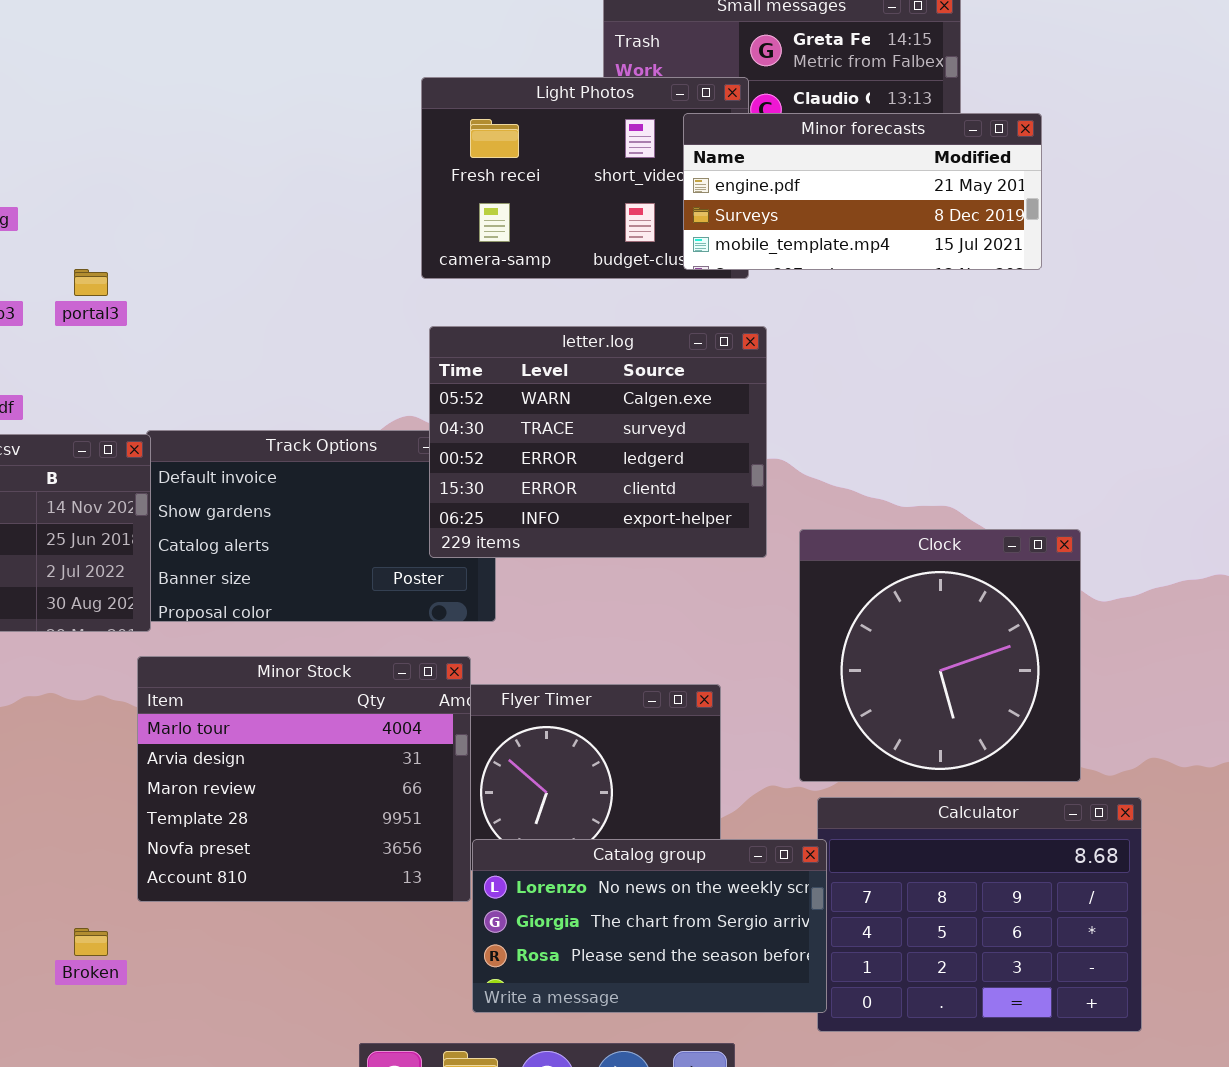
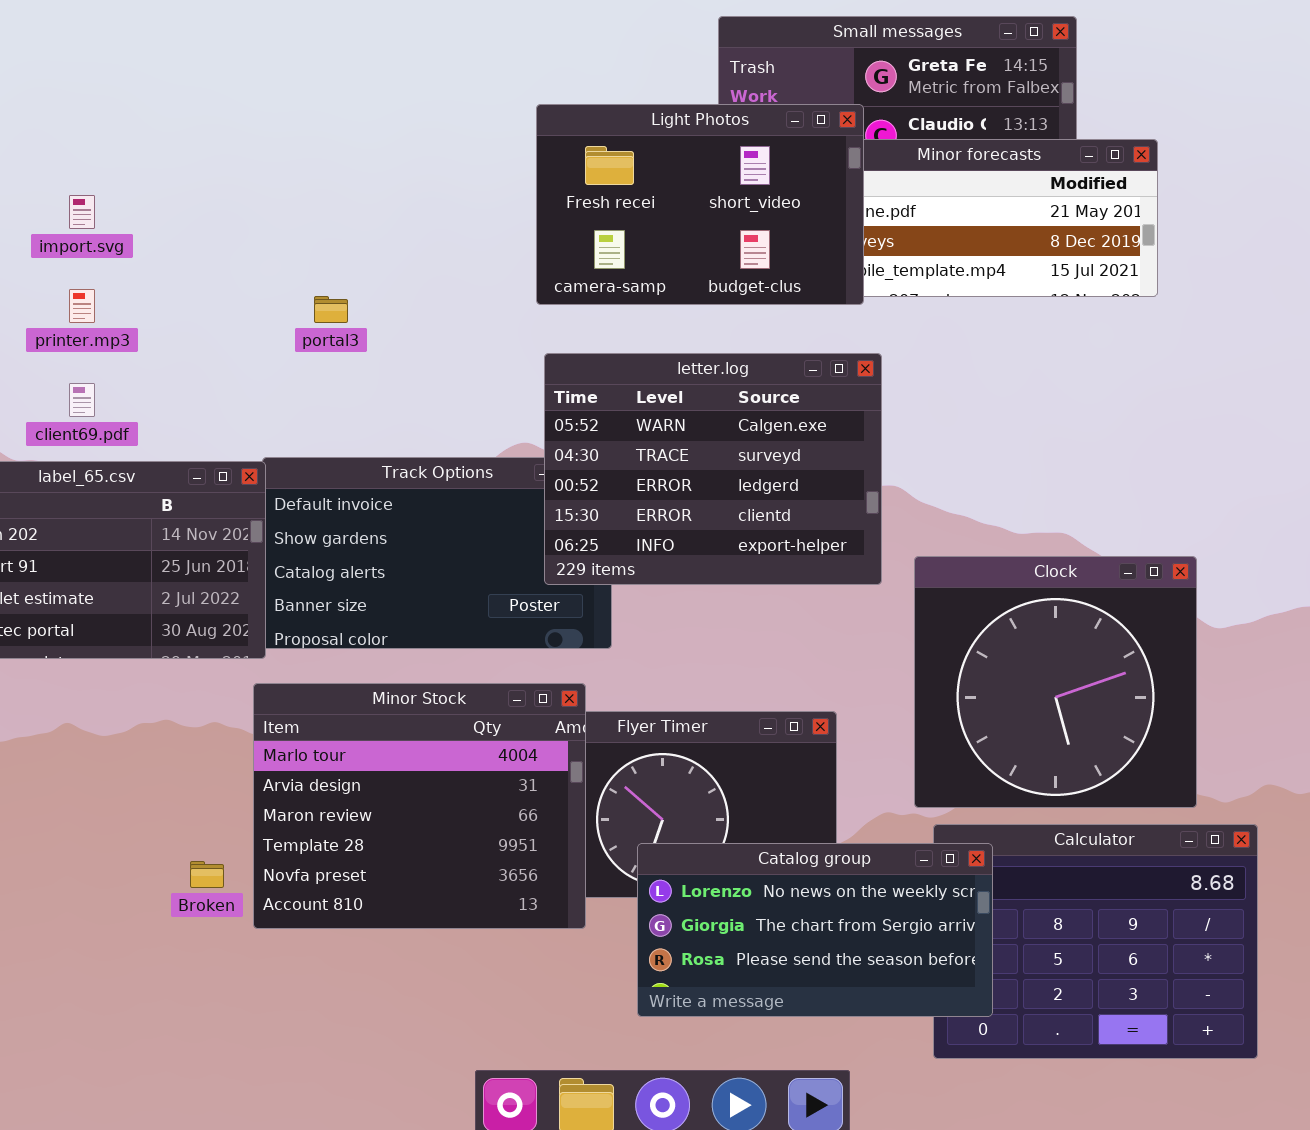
Light Photos: [421,77,749,279] -> [536,104,864,305], raised
portal3: [74,269,108,296] -> [314,296,348,323], moved
Catalog group: [472,839,827,1013] -> [637,843,993,1017], moved
Broken: [74,928,108,956] -> [190,861,224,888], moved

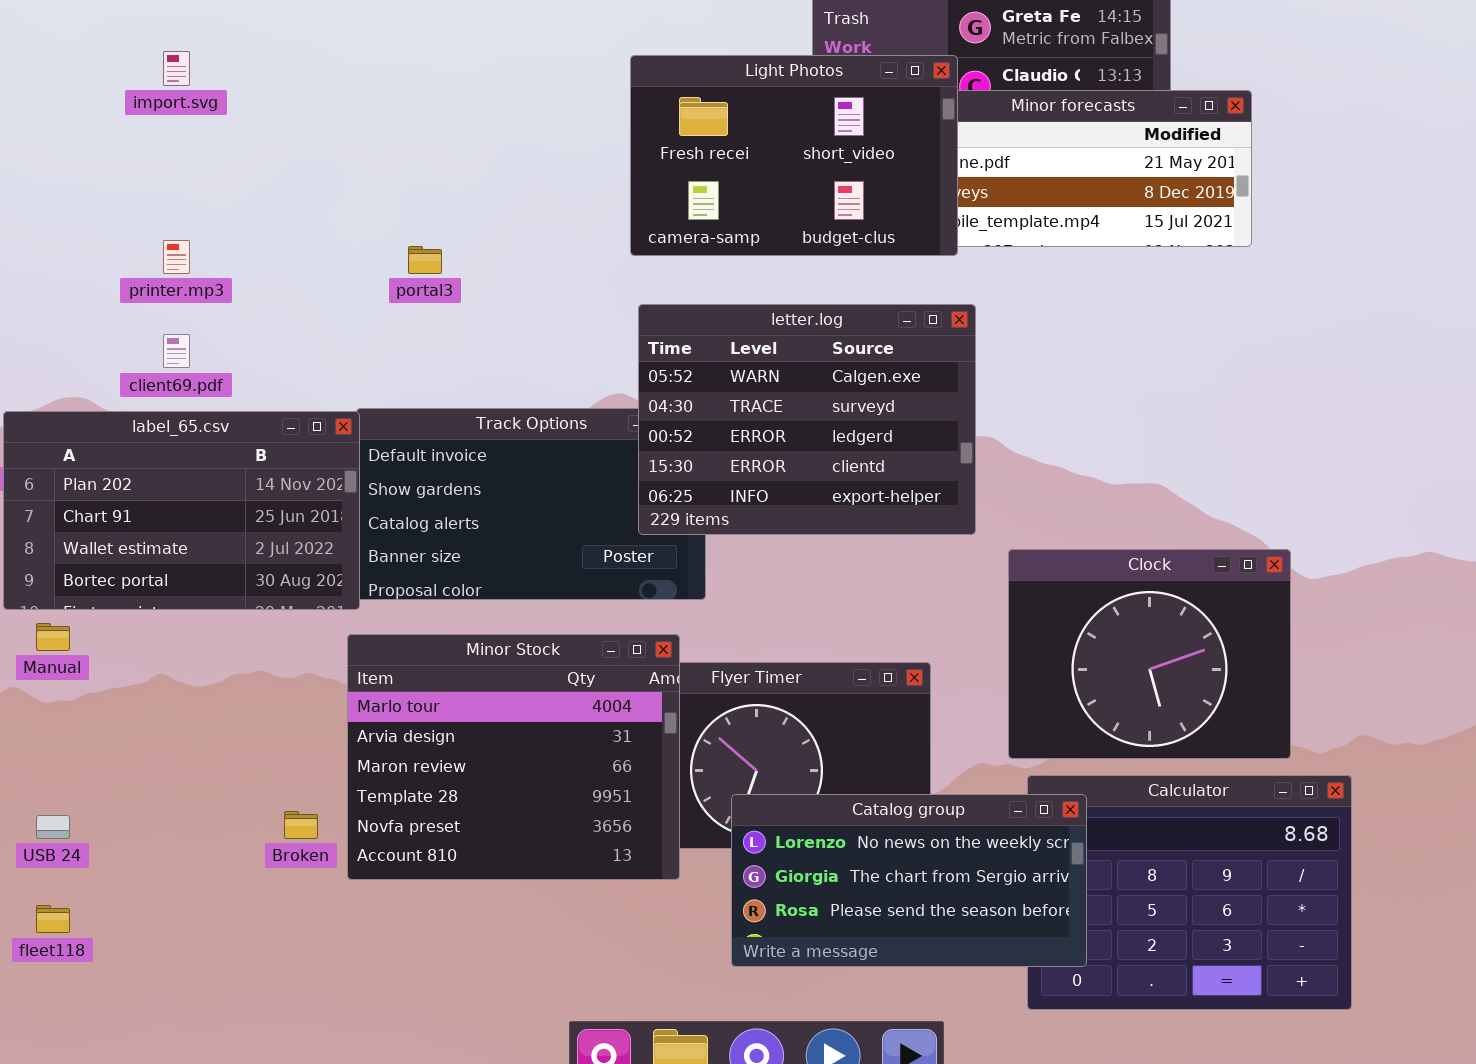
import.svg: [69,195,95,229] -> [163,51,190,86], moved
Clock: [914,556,1197,808] -> [1008,549,1291,759], resized

